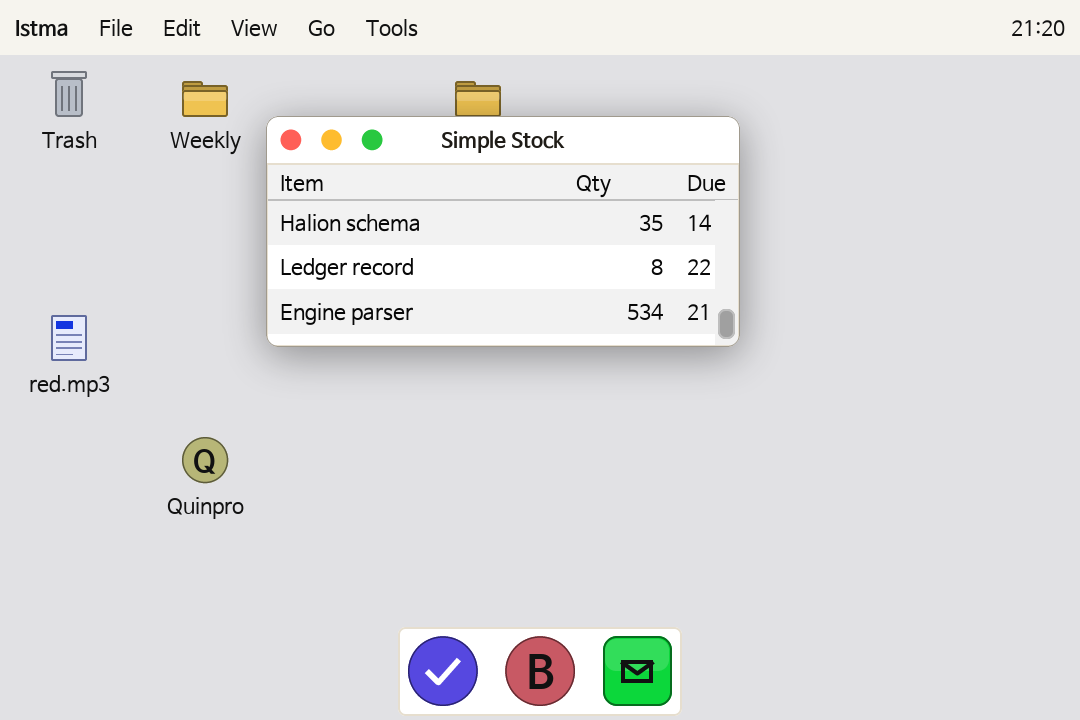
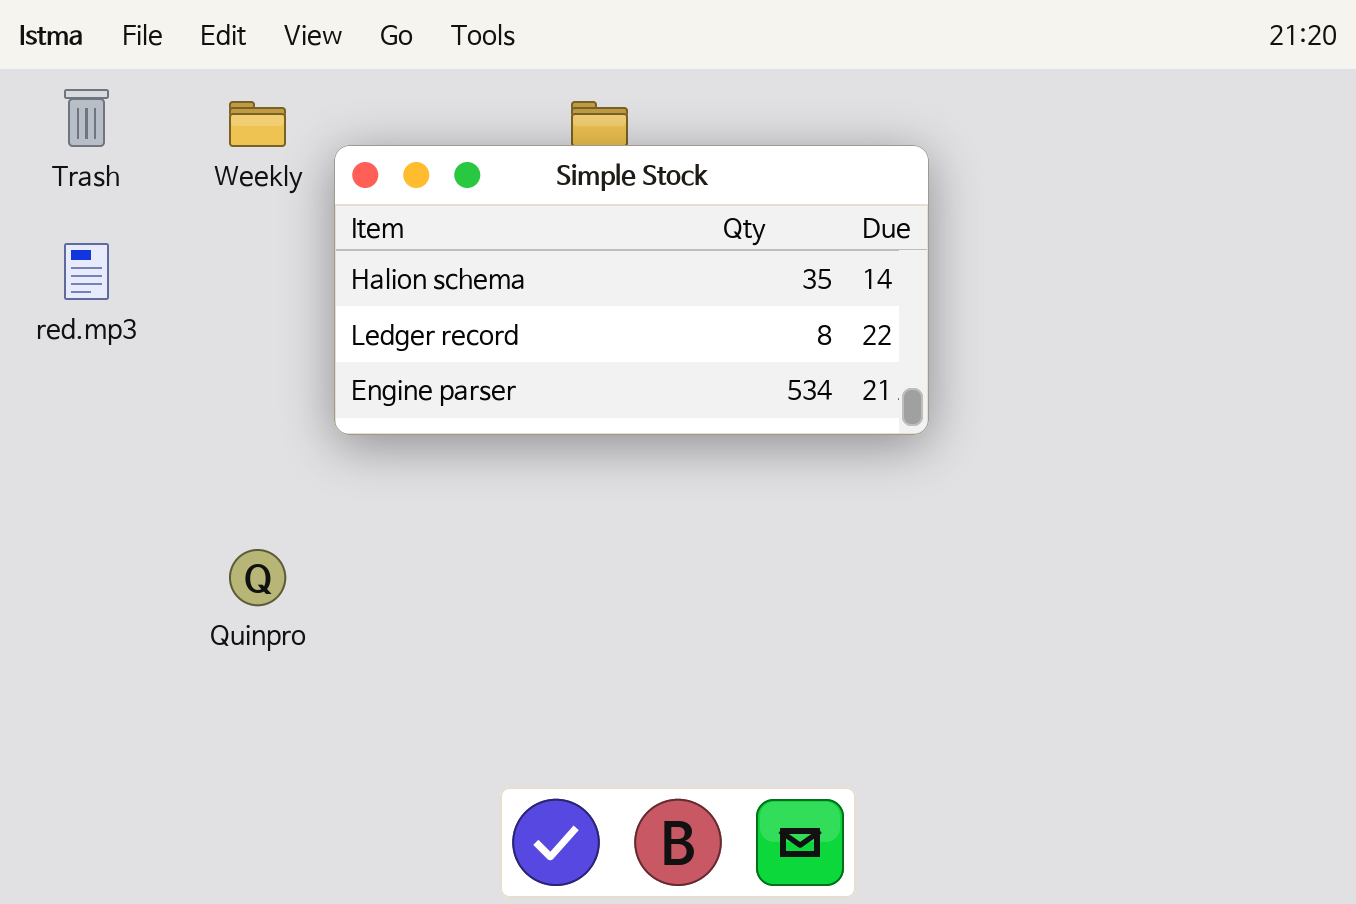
red.mp3: [51,315,87,361] -> [64,243,109,300], moved

